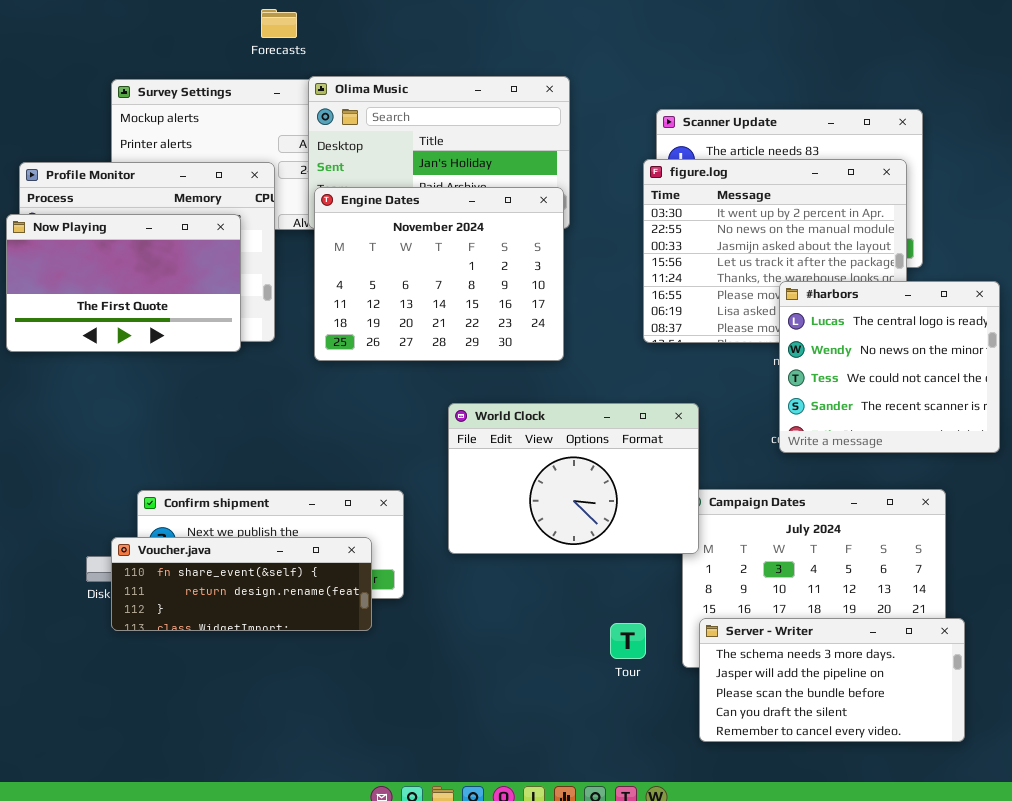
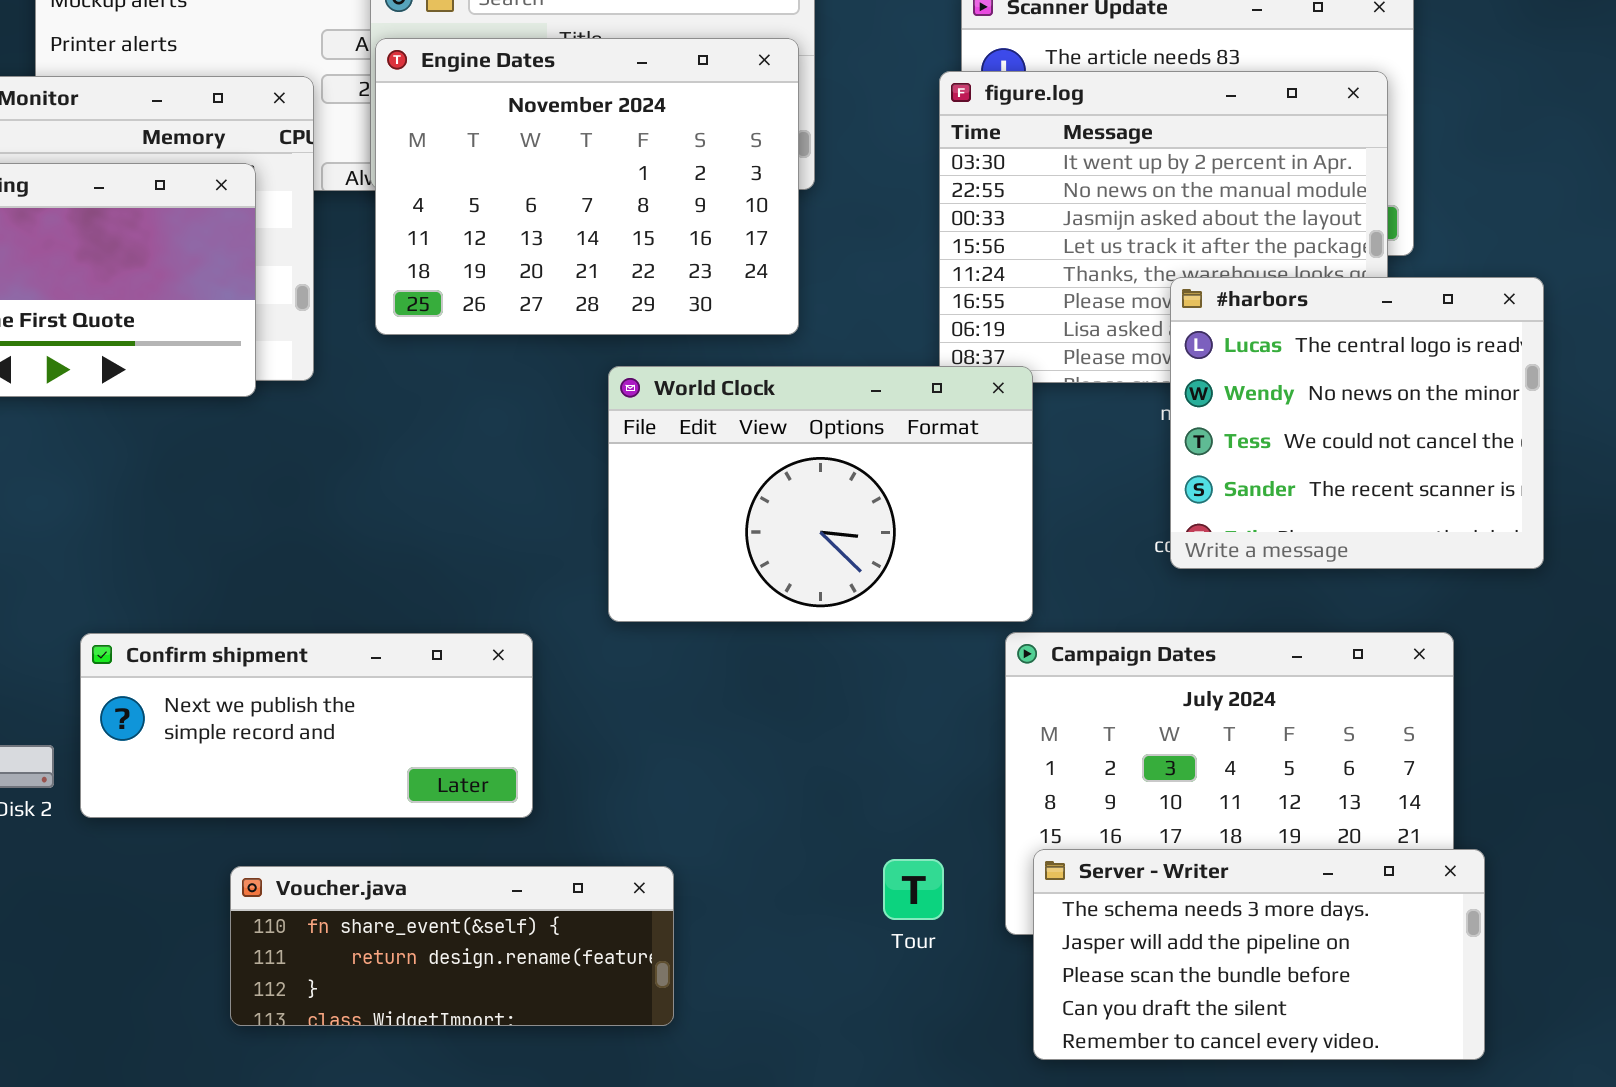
Engine Dates: [314,187,564,361] -> [375,38,799,335], moved
World Clock: [448,403,699,554] -> [608,366,1033,622], moved
Voucher.java: [111,537,372,631] -> [230,866,674,1026], moved

